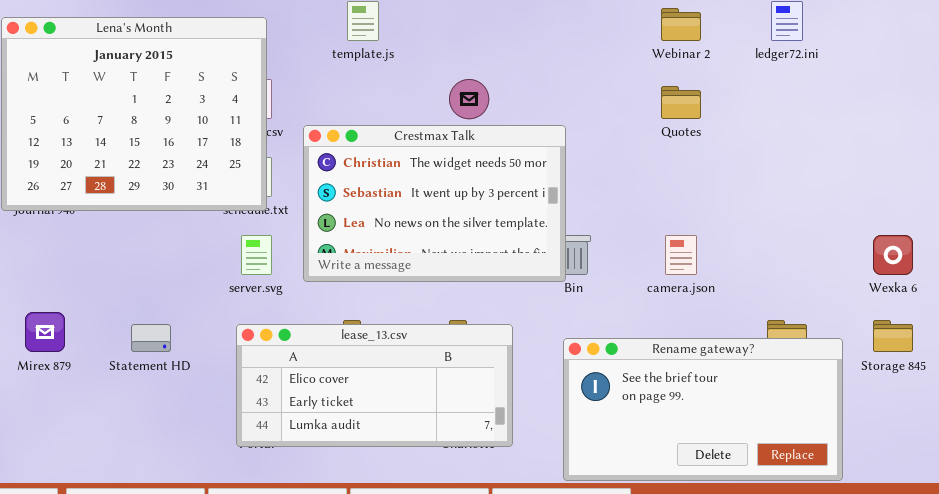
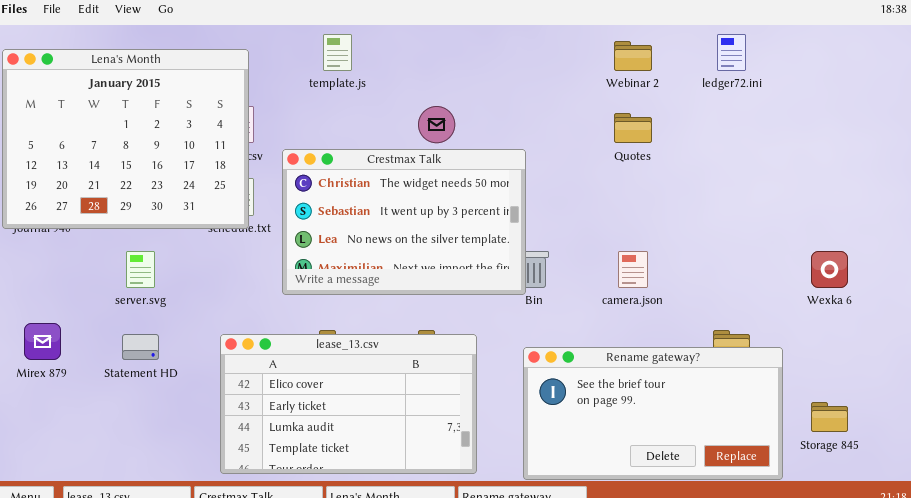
server.svg: [241,235,272,275] -> [126,251,155,288], moved
Storage 845: [873,320,913,352] -> [811,402,848,432], moved
lease_13.csv: [236,324,513,447] -> [220,334,477,474], resized

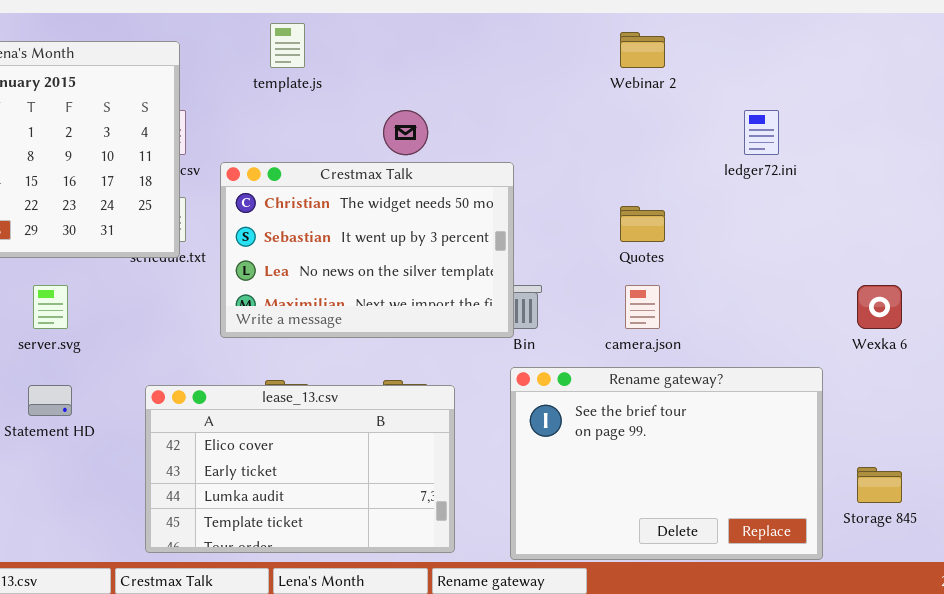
ledger72.ini: [717,34,746,71] -> [744,110,779,155], moved
Quotes: [614,113,652,143] -> [620,206,665,242], moved
Rename gateway?: [523,347,783,480] -> [510,367,823,560], resized

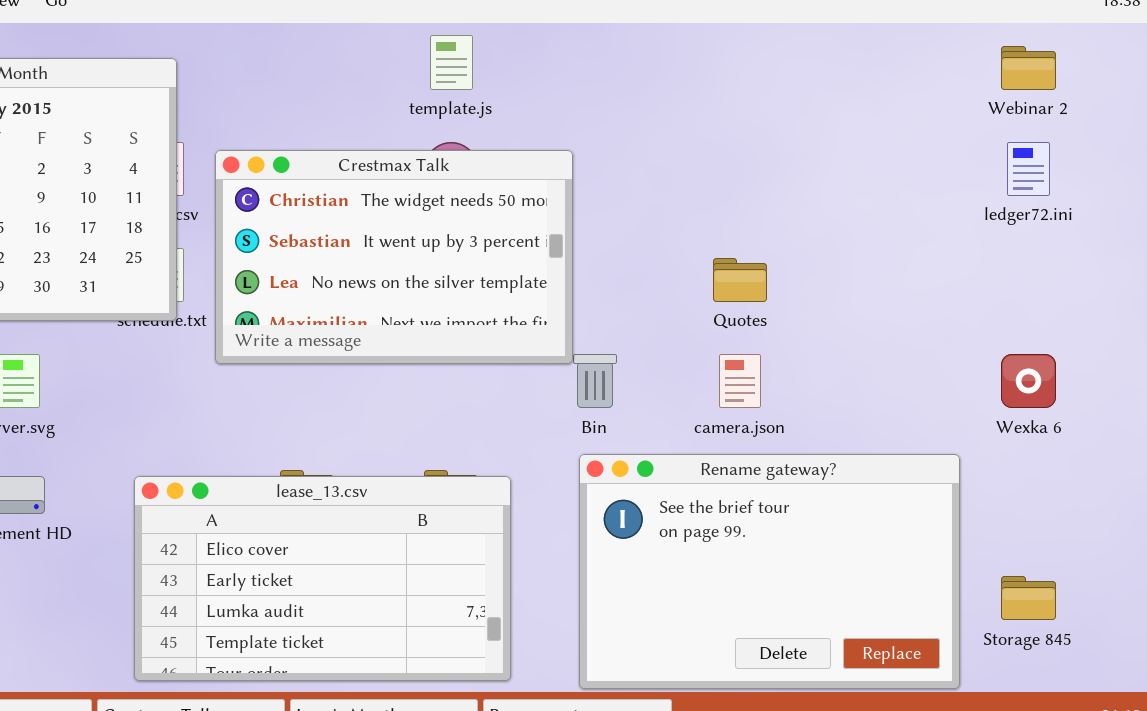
template.js: [270,23,305,68] -> [430,35,473,90], moved
Webinar 2: [620,32,665,68] -> [1001,46,1056,90], moved
ledger72.ini: [744,110,779,155] -> [1007,142,1050,196], moved
Crestmax Talk: [220,162,514,338] -> [215,150,573,364], moved

